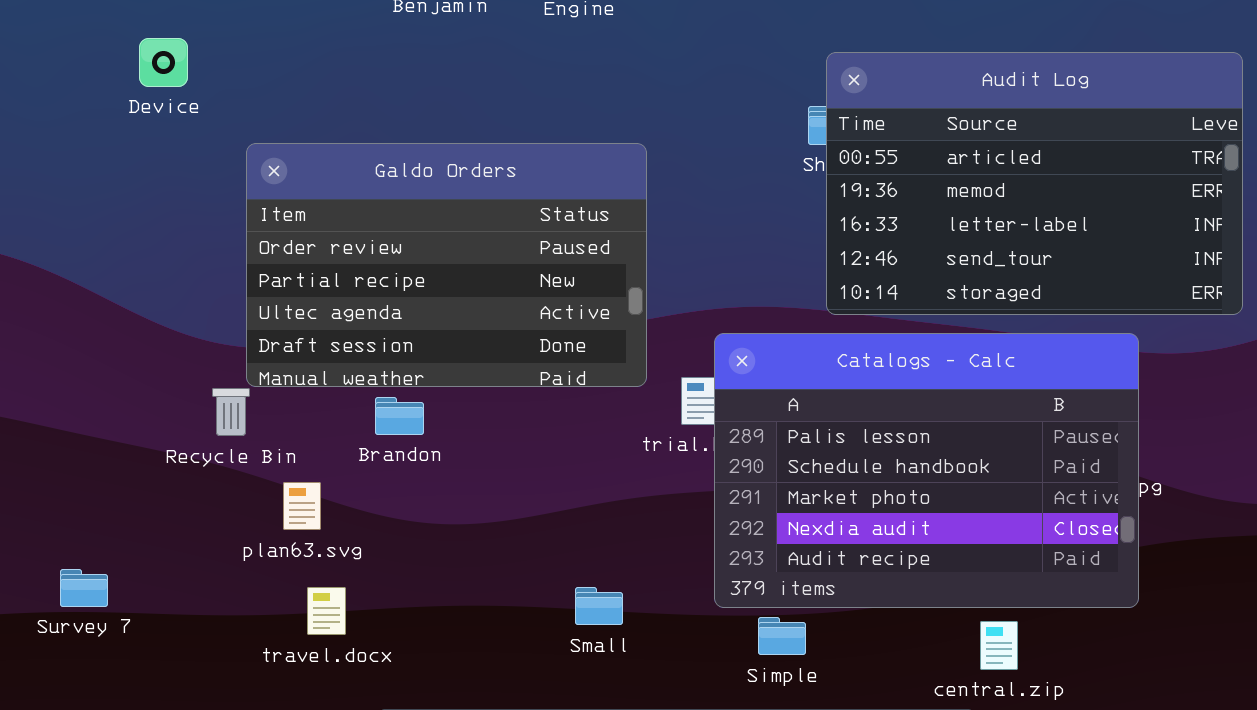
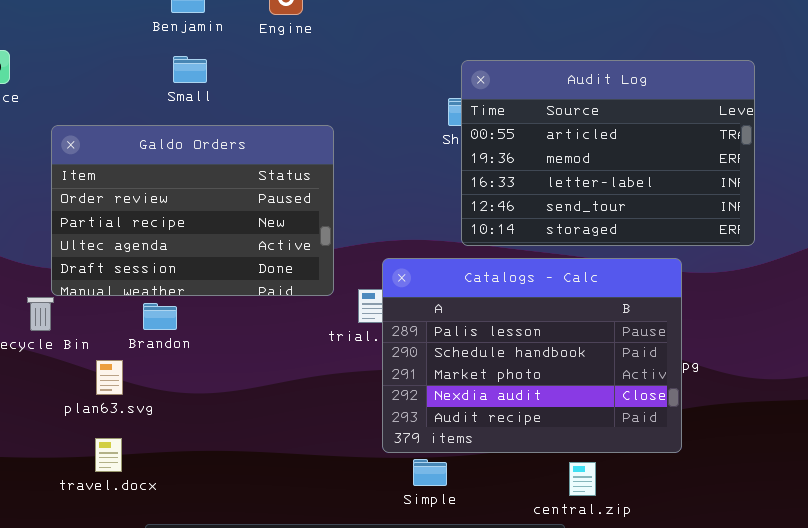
plan63.svg: [283,482,321,530] -> [96,360,123,395], moved
Small: [575,587,623,625] -> [173,56,207,83], moved

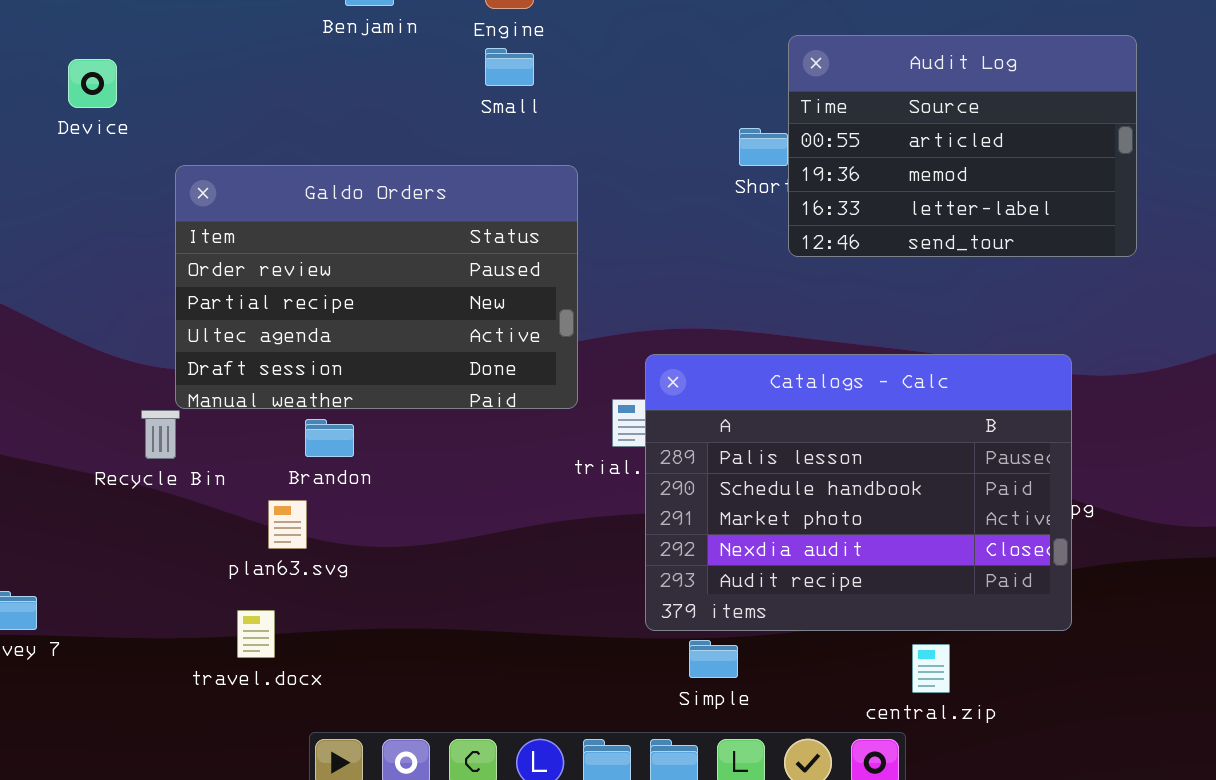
Small: [173,56,207,83] -> [485,48,534,86], moved
Audit Log: [461,60,755,246] -> [788,35,1137,257], moved, resized
plan63.svg: [96,360,123,395] -> [268,500,307,549], moved

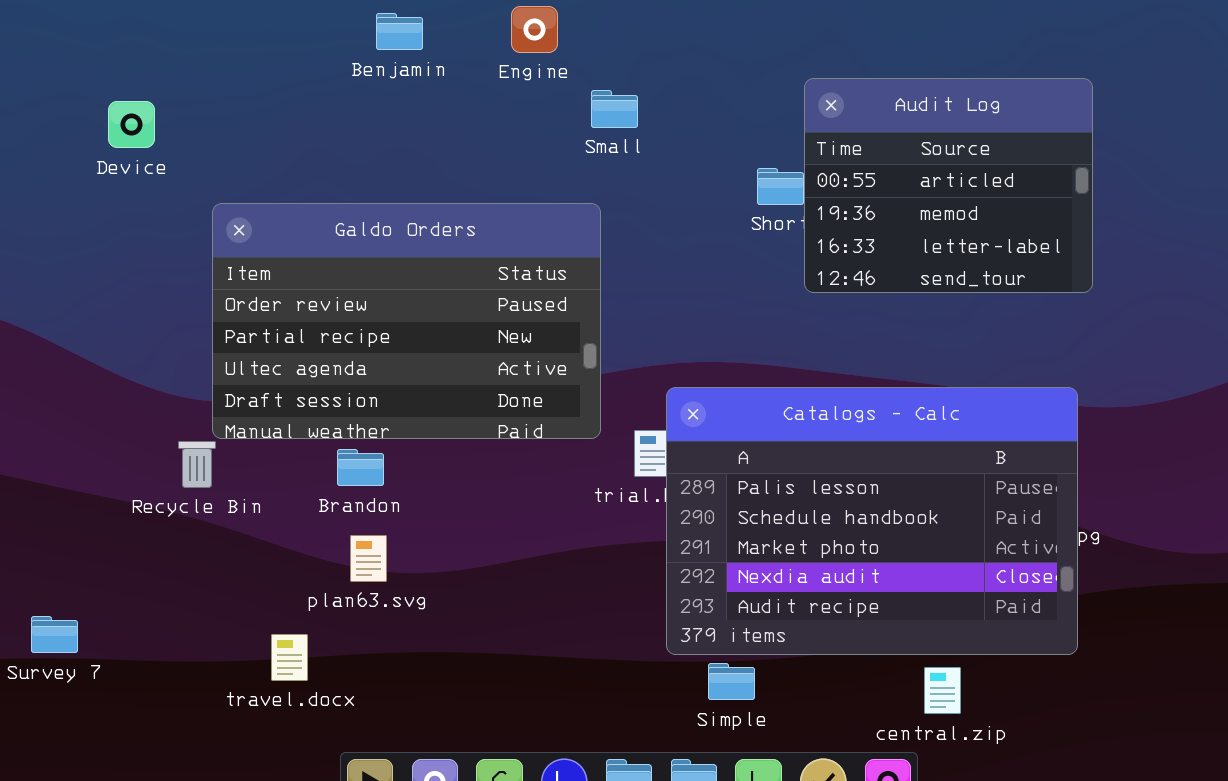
Audit Log: [788,35,1137,257] -> [804,78,1093,293], resized
Small: [485,48,534,86] -> [591,90,638,128], moved
plan63.svg: [268,500,307,549] -> [350,535,387,582], moved

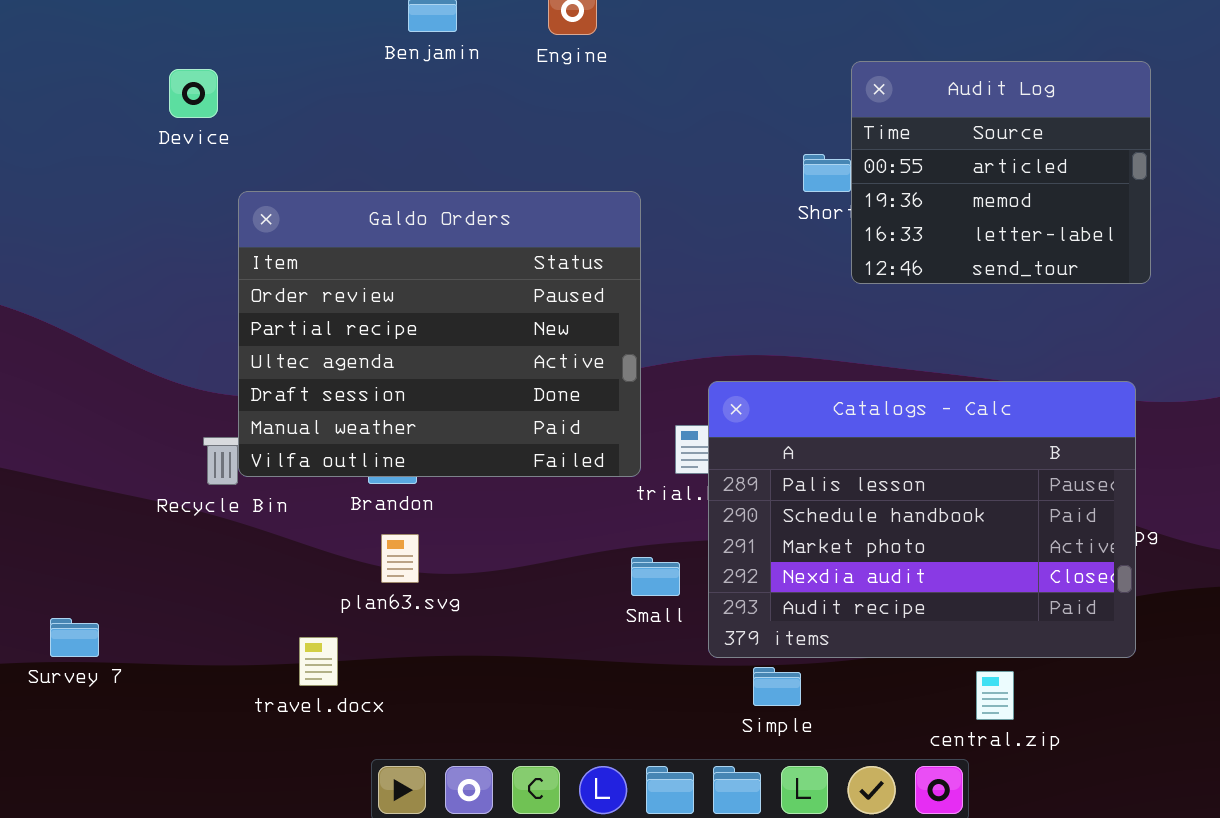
Small: [591,90,638,128] -> [631,557,680,596], moved
Device: [108,101,155,148] -> [169,69,218,118], moved
Galdo Orders: [212,203,601,439] -> [238,191,641,477], resized

